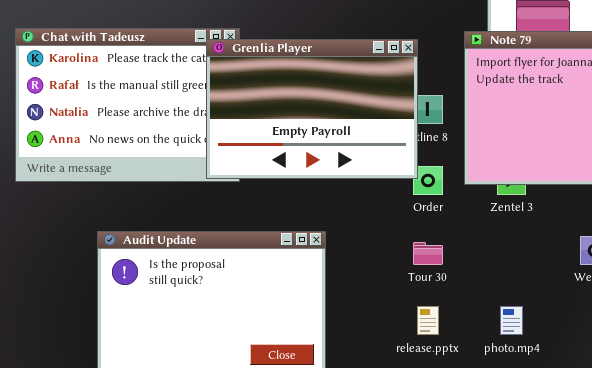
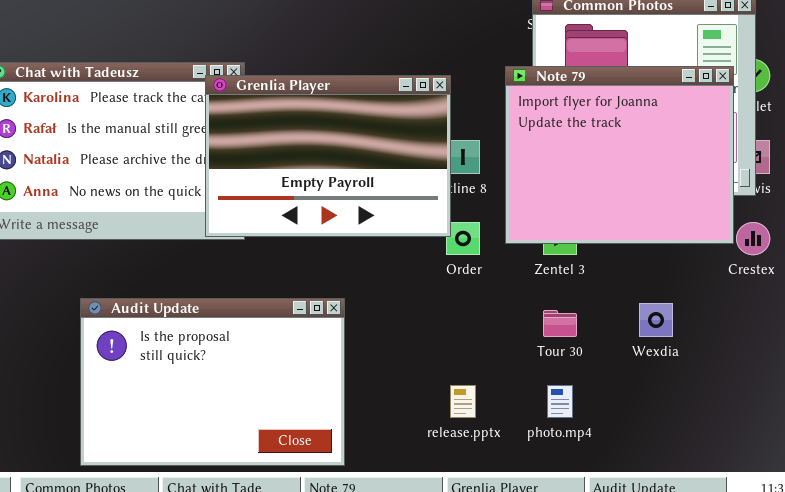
Tour 30: [413,242,443,265] -> [543,310,577,337], moved

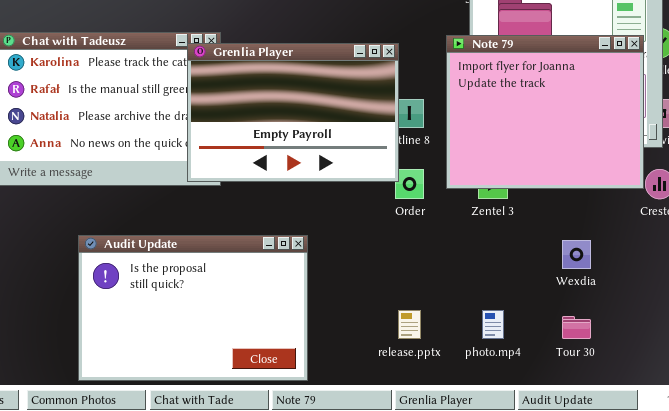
Tour 30: [543,310,577,337] -> [562,316,591,339], moved

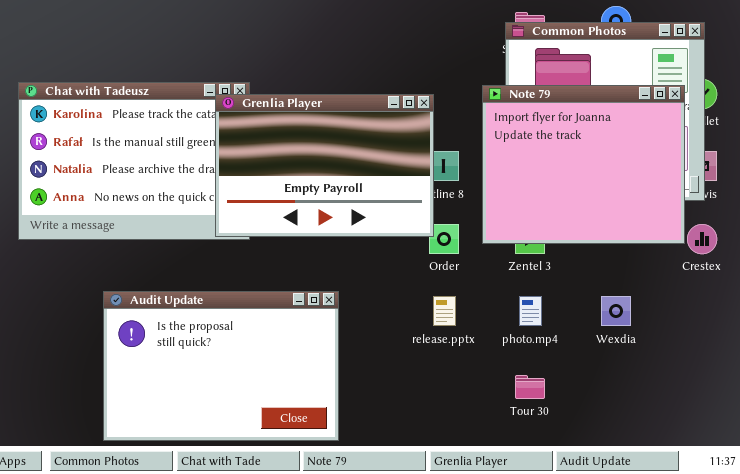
release.pptx: [398,310,421,339] -> [433,296,456,326], moved
photo.mp4: [482,310,504,339] -> [519,296,542,326], moved
Tour 30: [562,316,591,339] -> [515,375,545,399], moved

